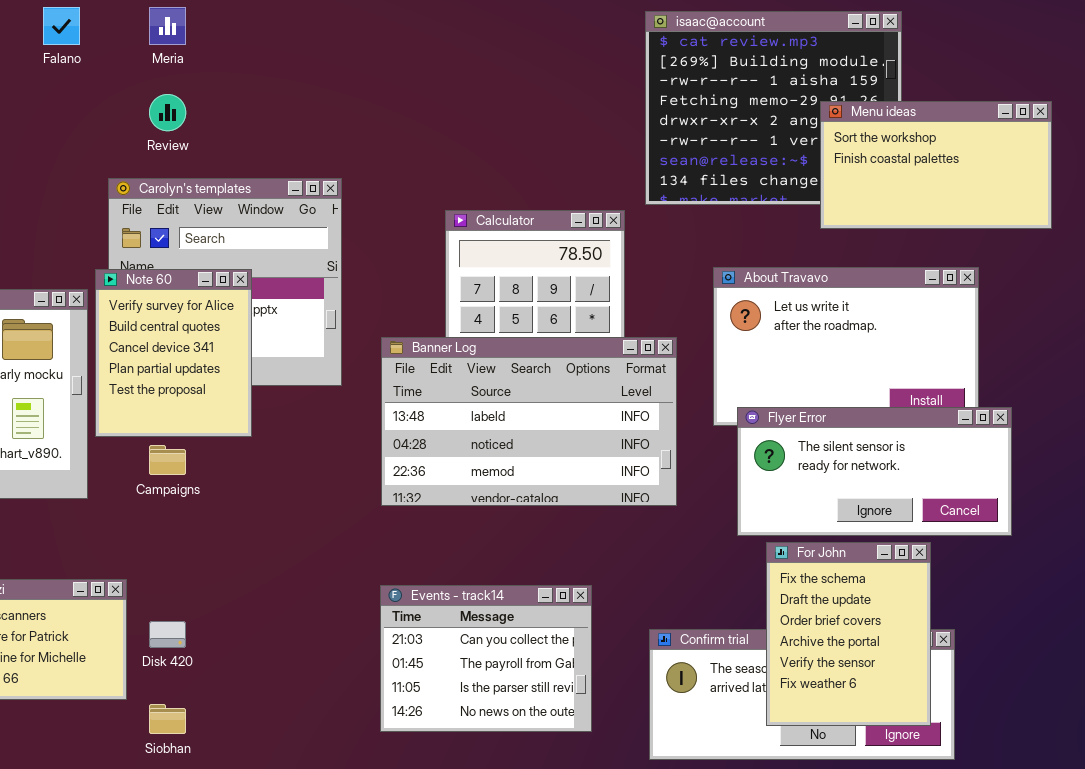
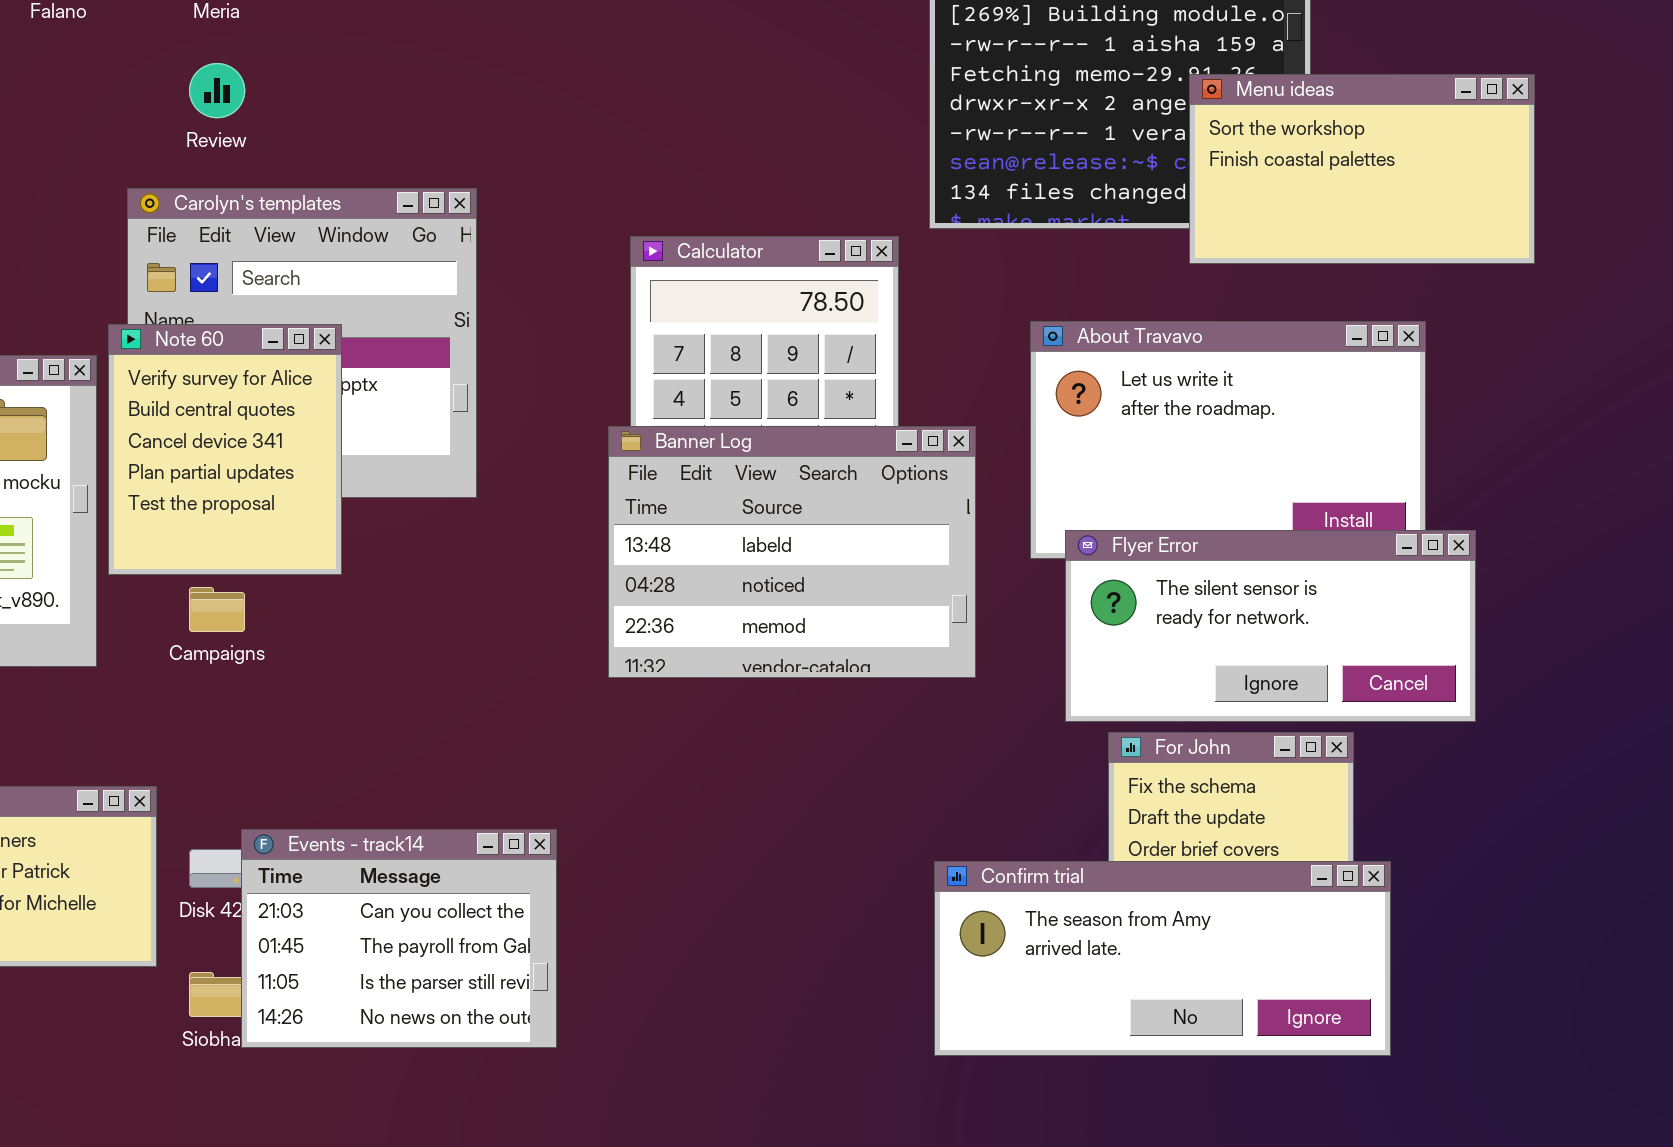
Banner Log: [381,337,677,506] -> [608,426,976,678], resized
Events - track14: [380,585,592,732] -> [241,829,557,1048], moved
Confirm trial: [649,629,955,760] -> [934,861,1391,1056], raised

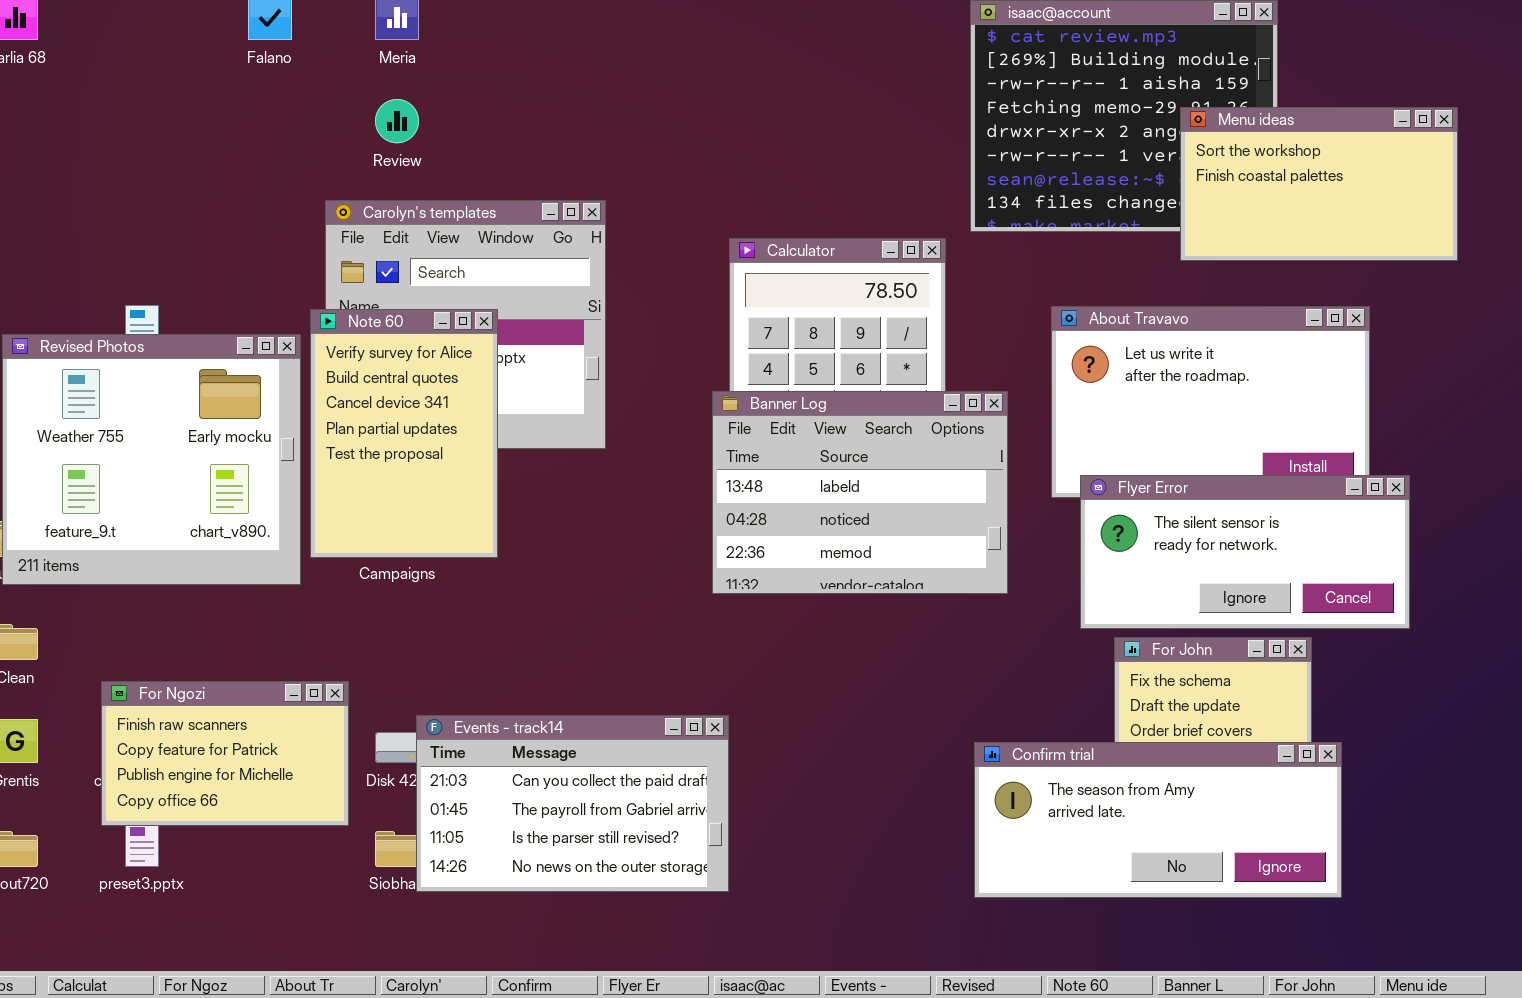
Note 60: [108,324,342,575] -> [310,309,498,558], resized
Events - track14: [241,829,557,1048] -> [416,715,729,892], resized

